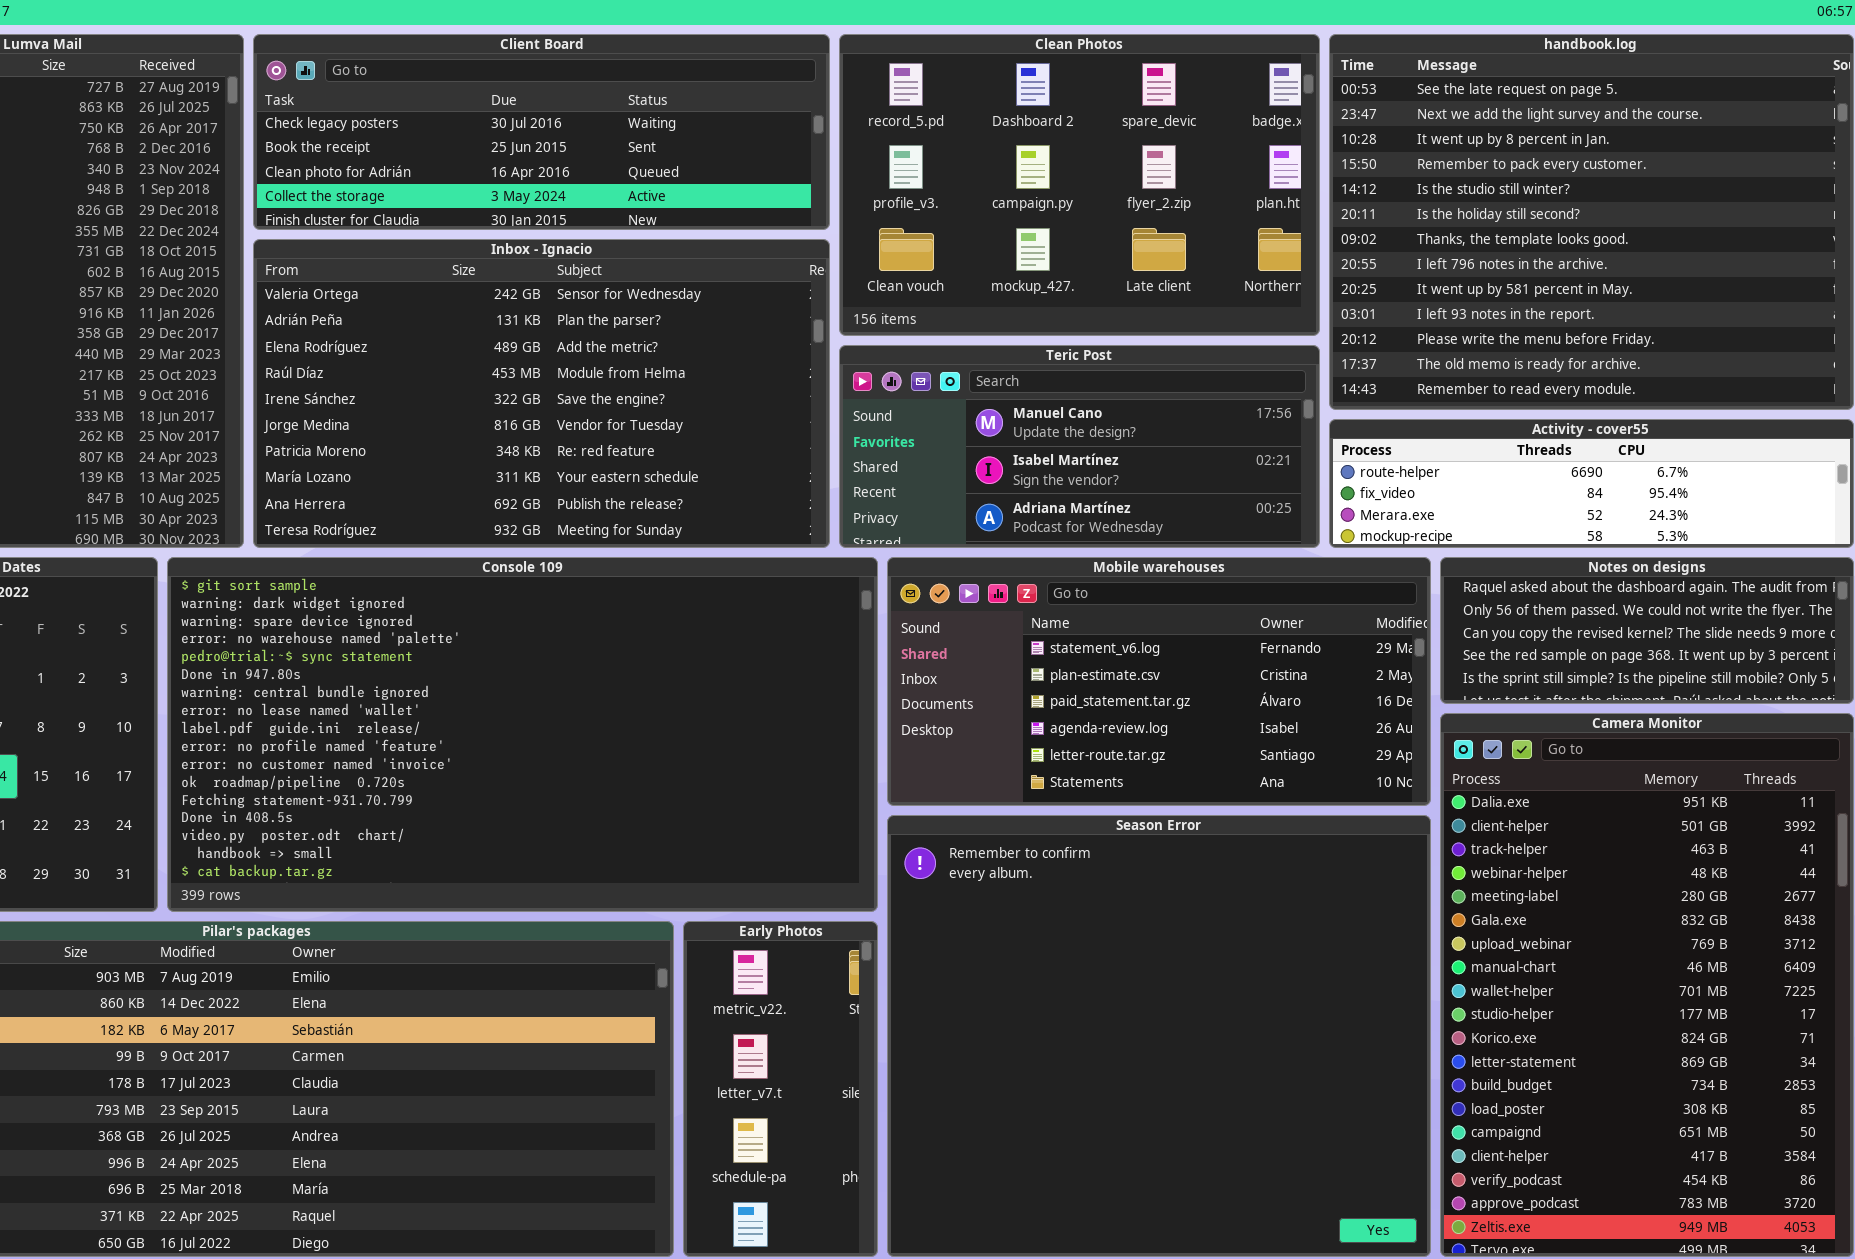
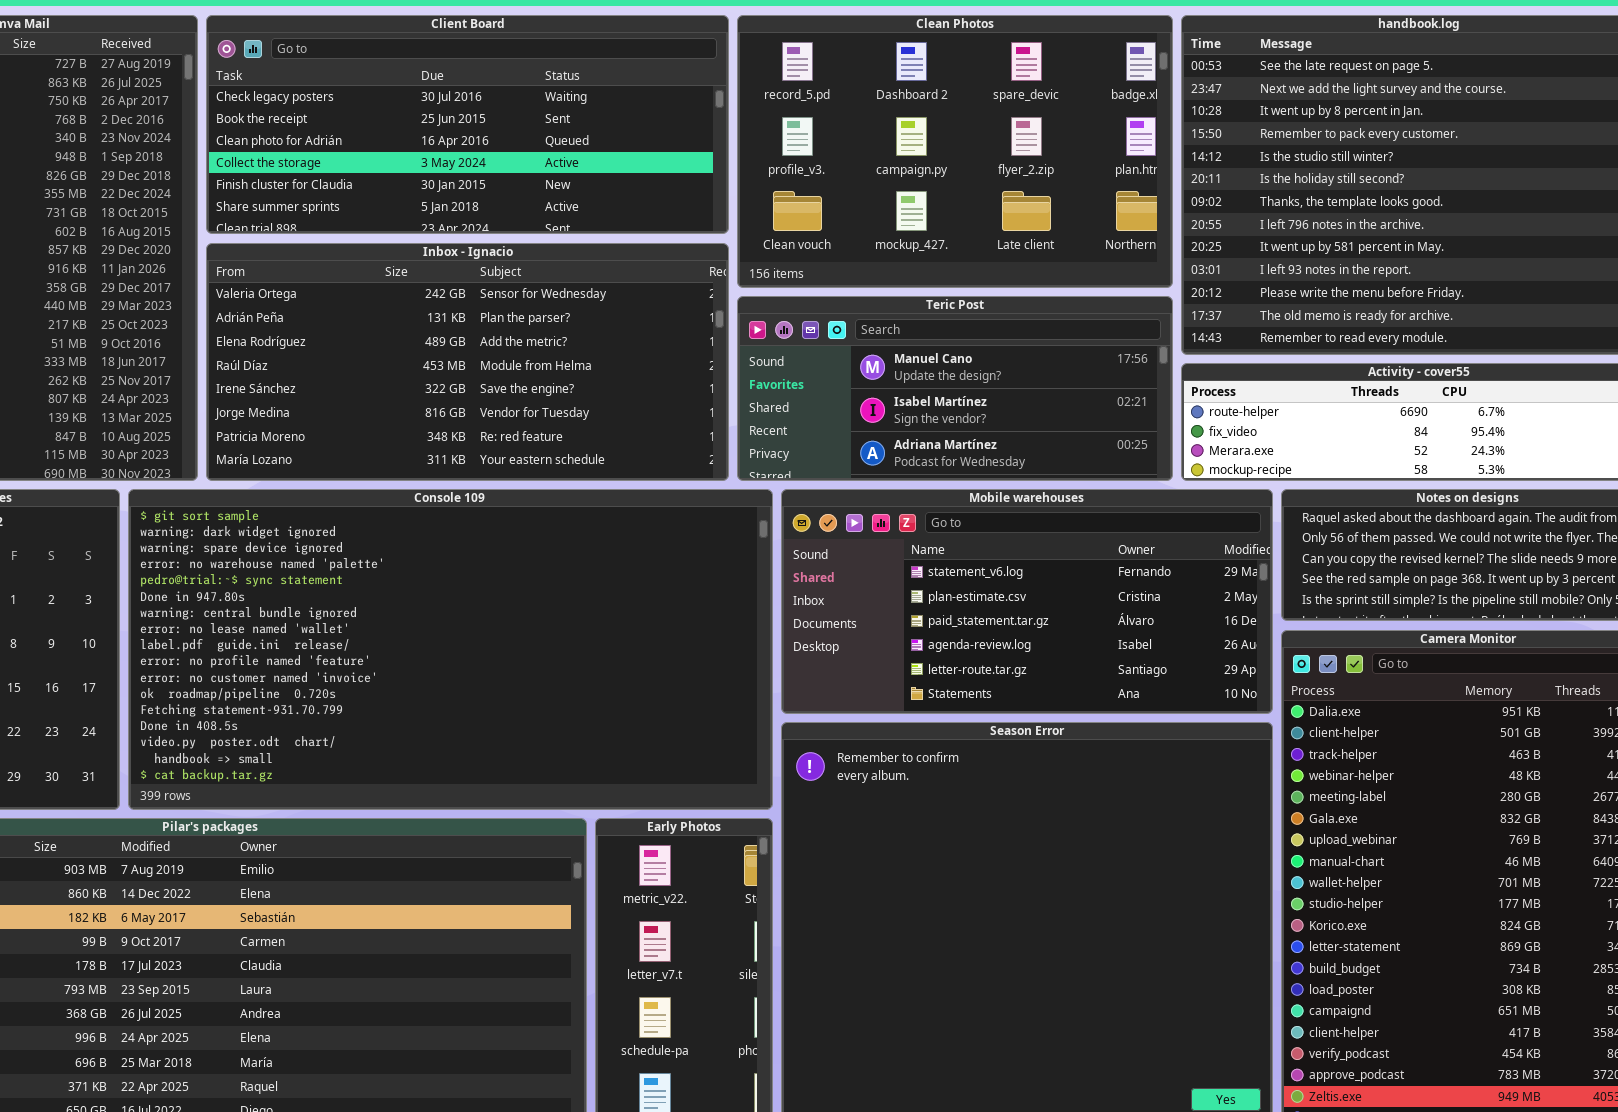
Client Board: [253,34,830,230] -> [206,15,729,234], resized
Inbox - Ignacio: [253,239,830,548] -> [206,243,729,481], resized

